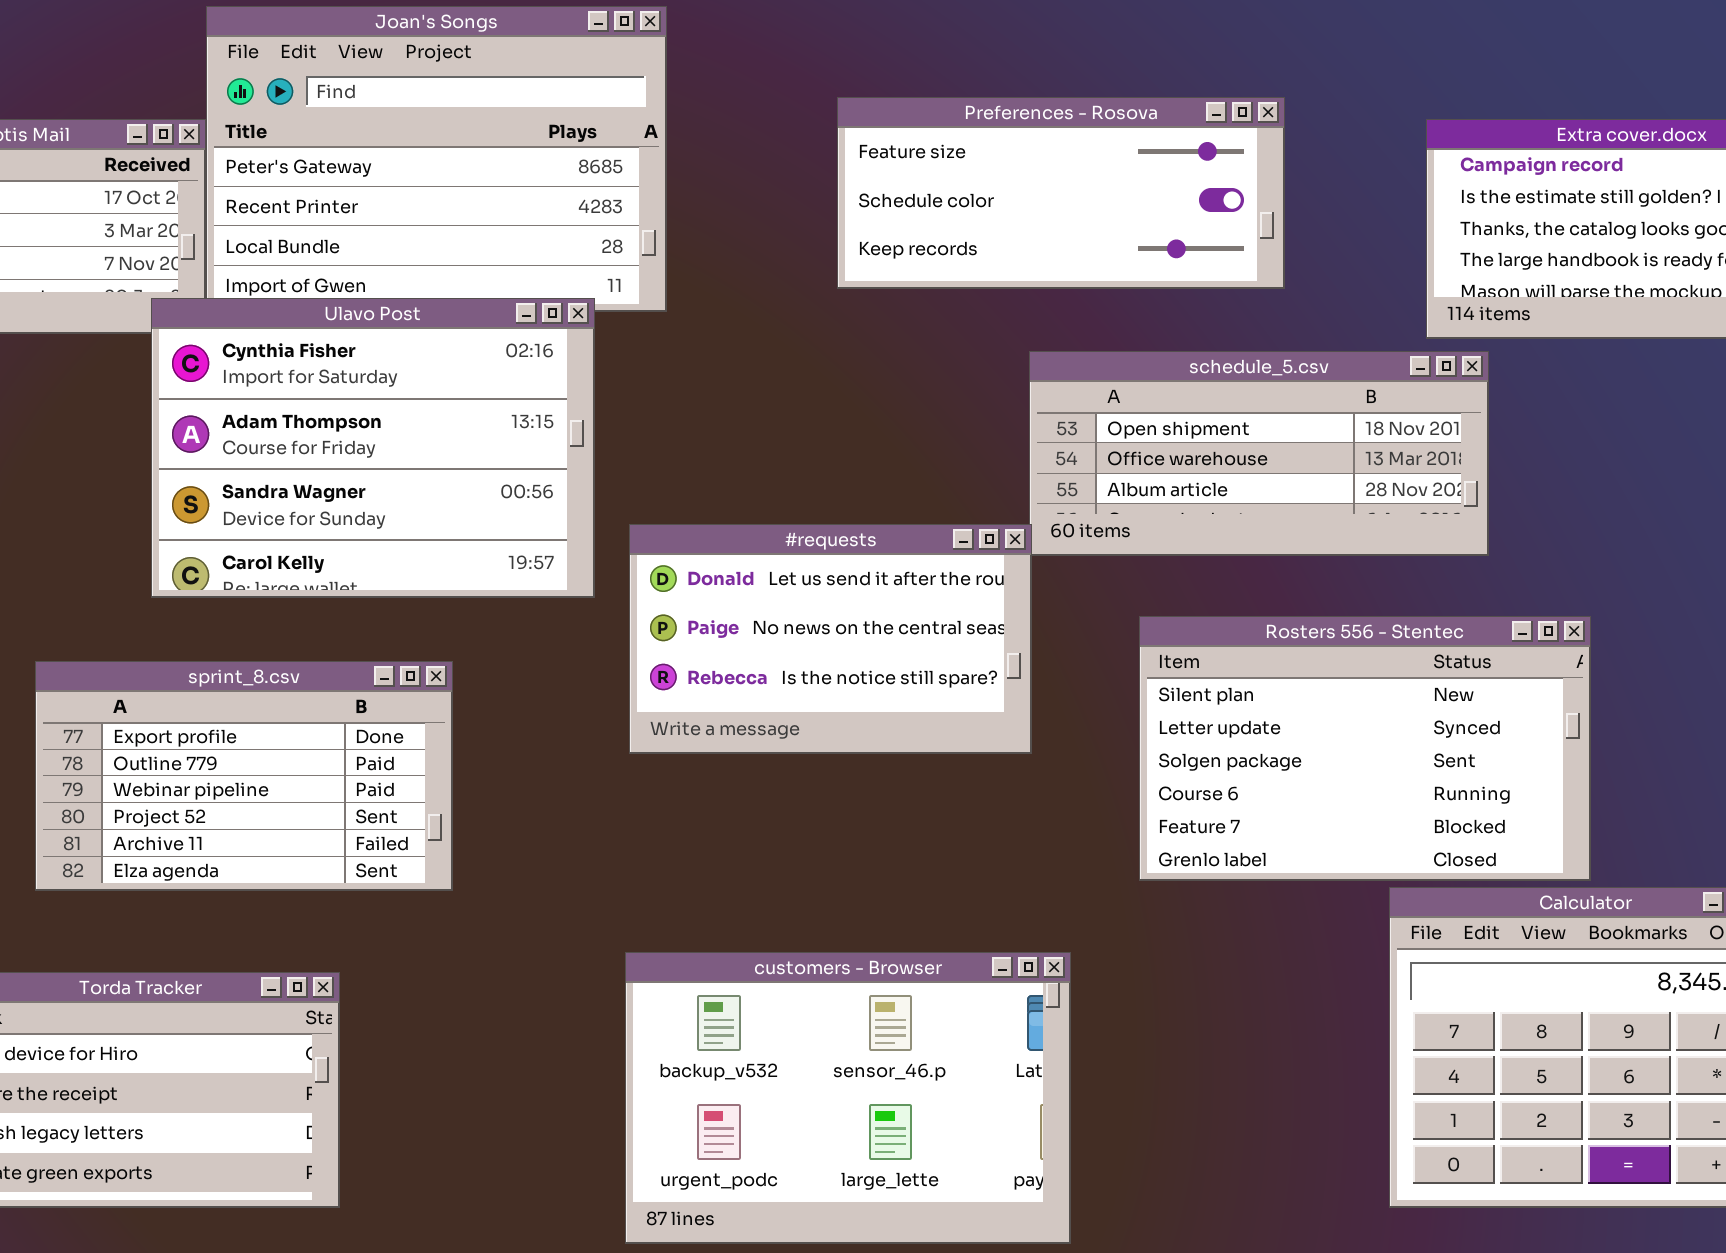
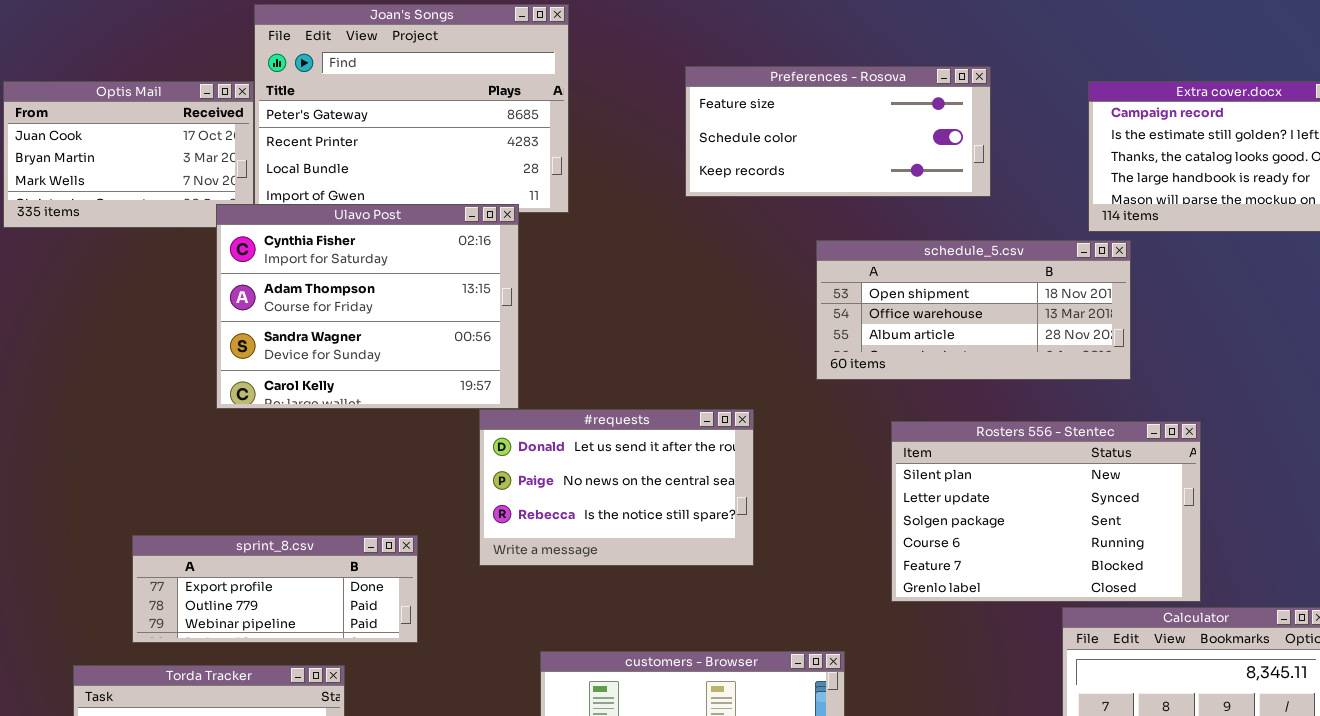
#requests: [629,524,1032,754] -> [479,409,754,566], moved
sprint_8.csv: [35,661,453,891] -> [132,535,418,643], moved, resized

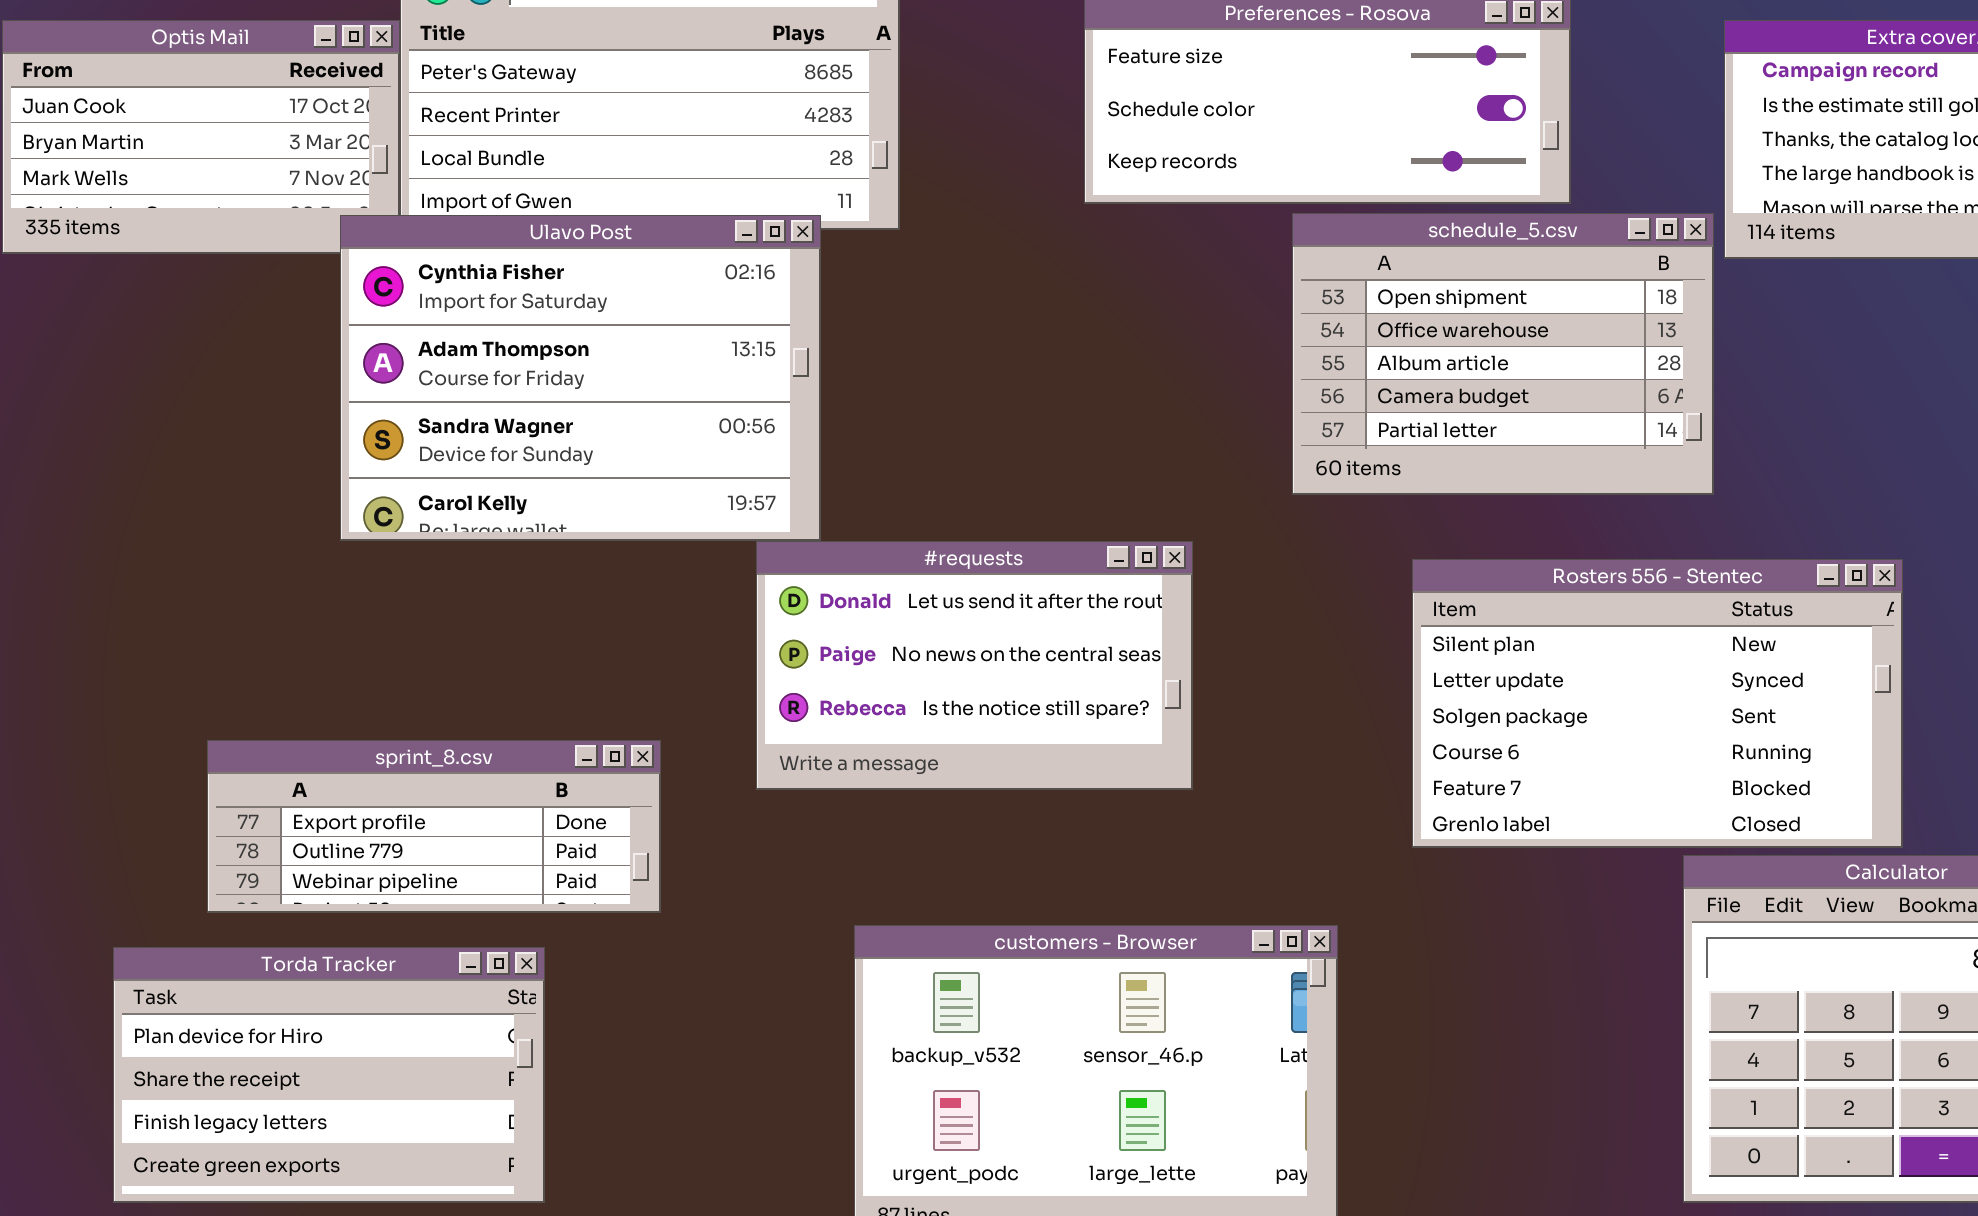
schedule_5.csv: [816,240,1131,380] -> [1292,213,1714,495], resized

